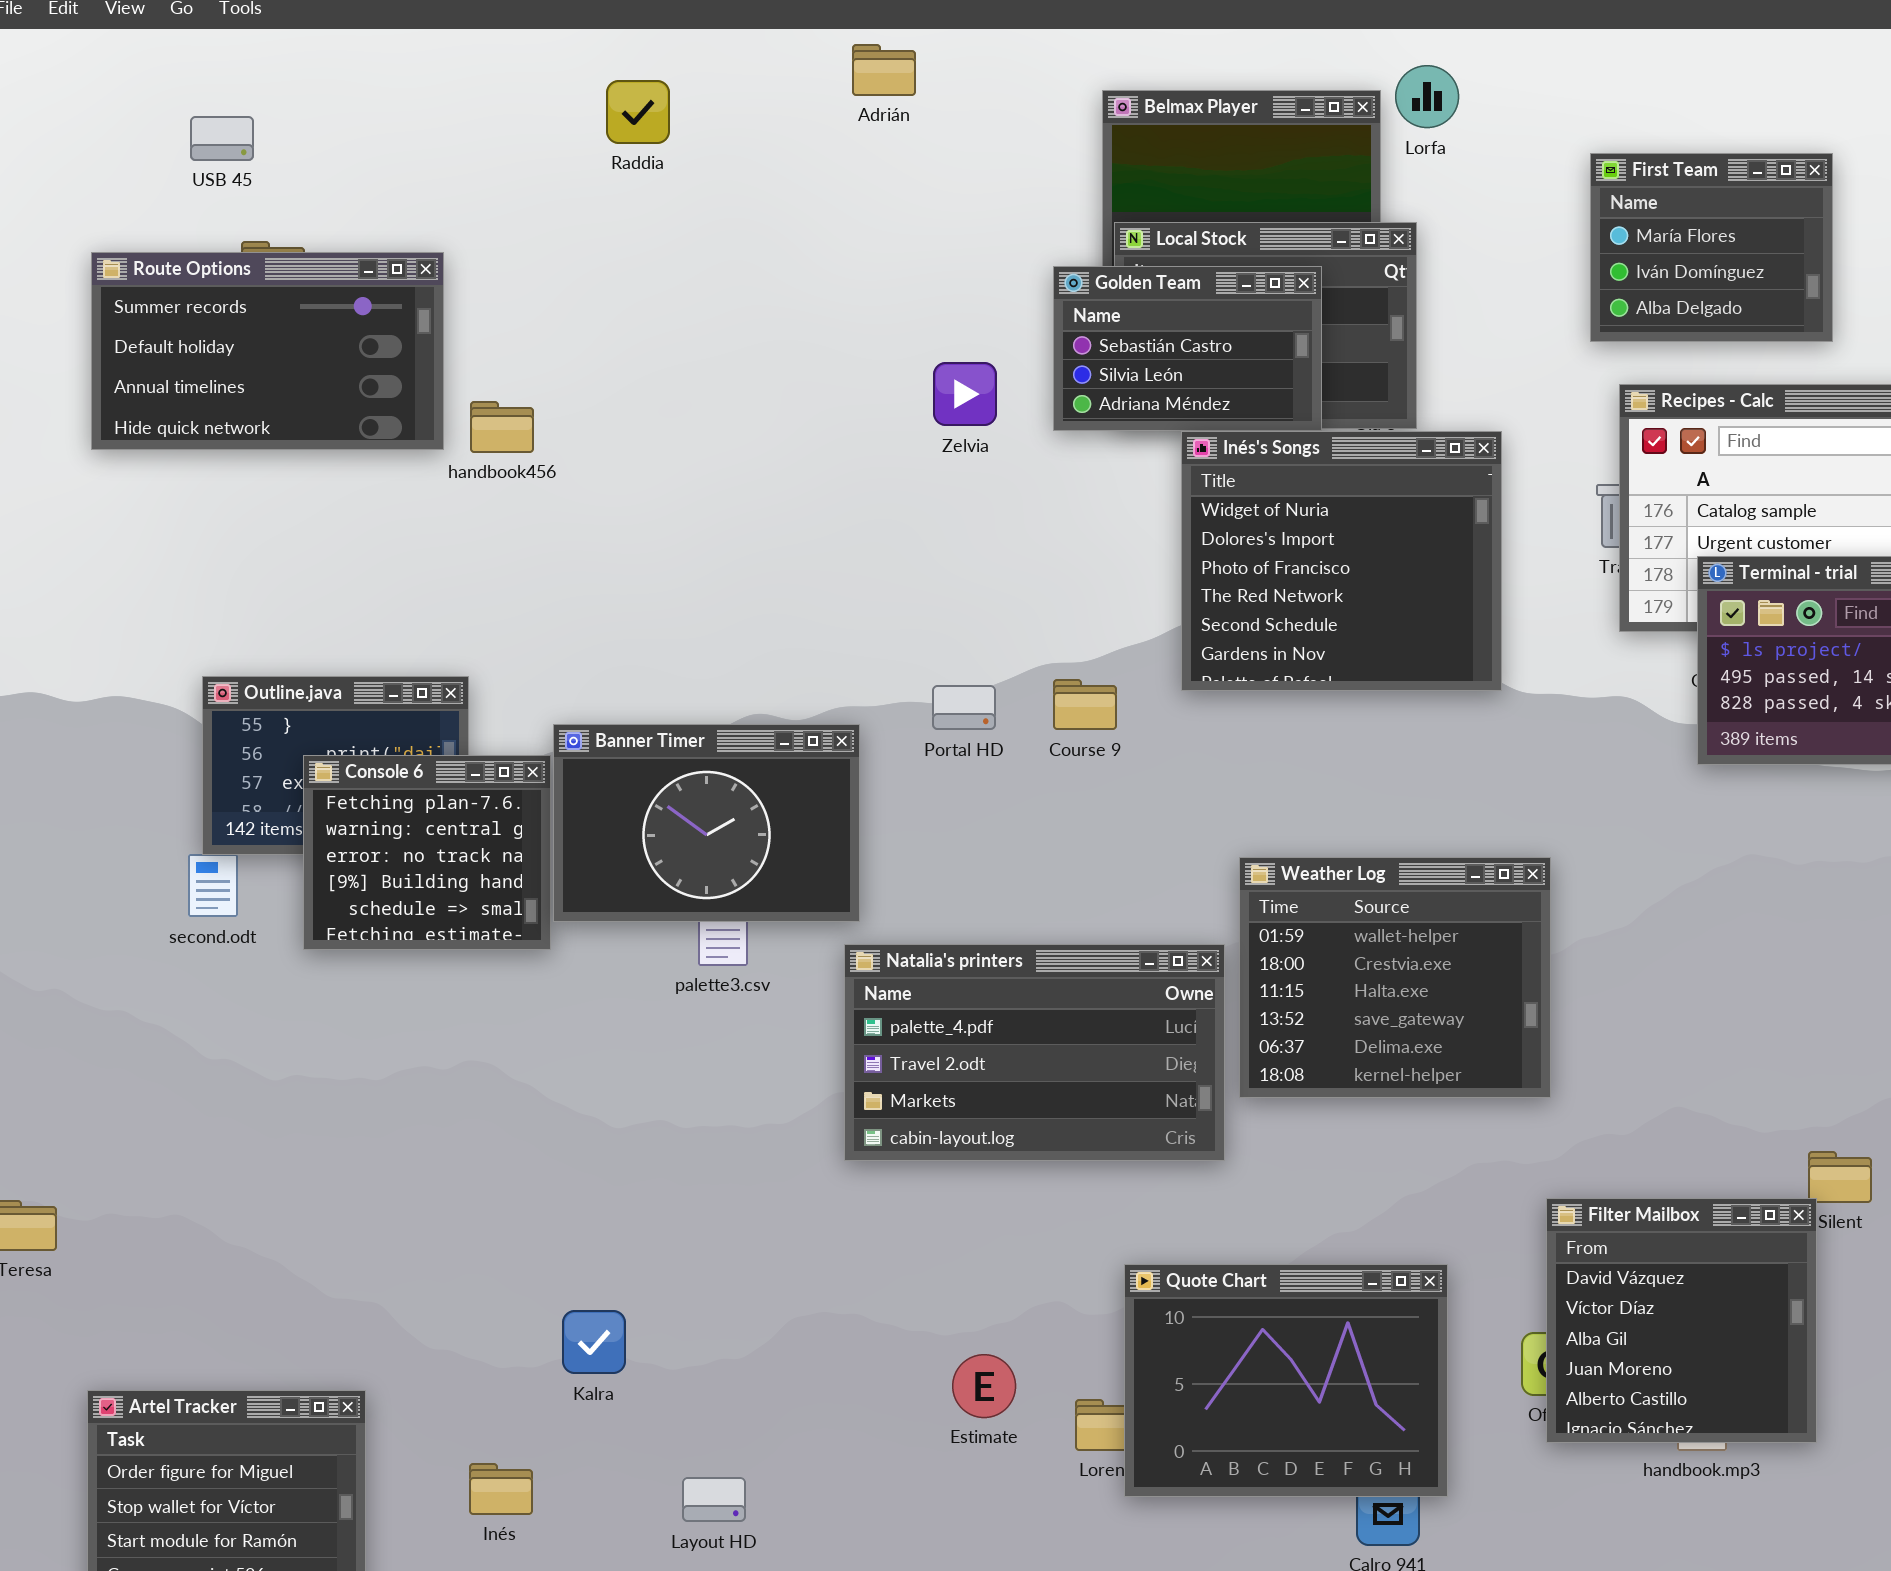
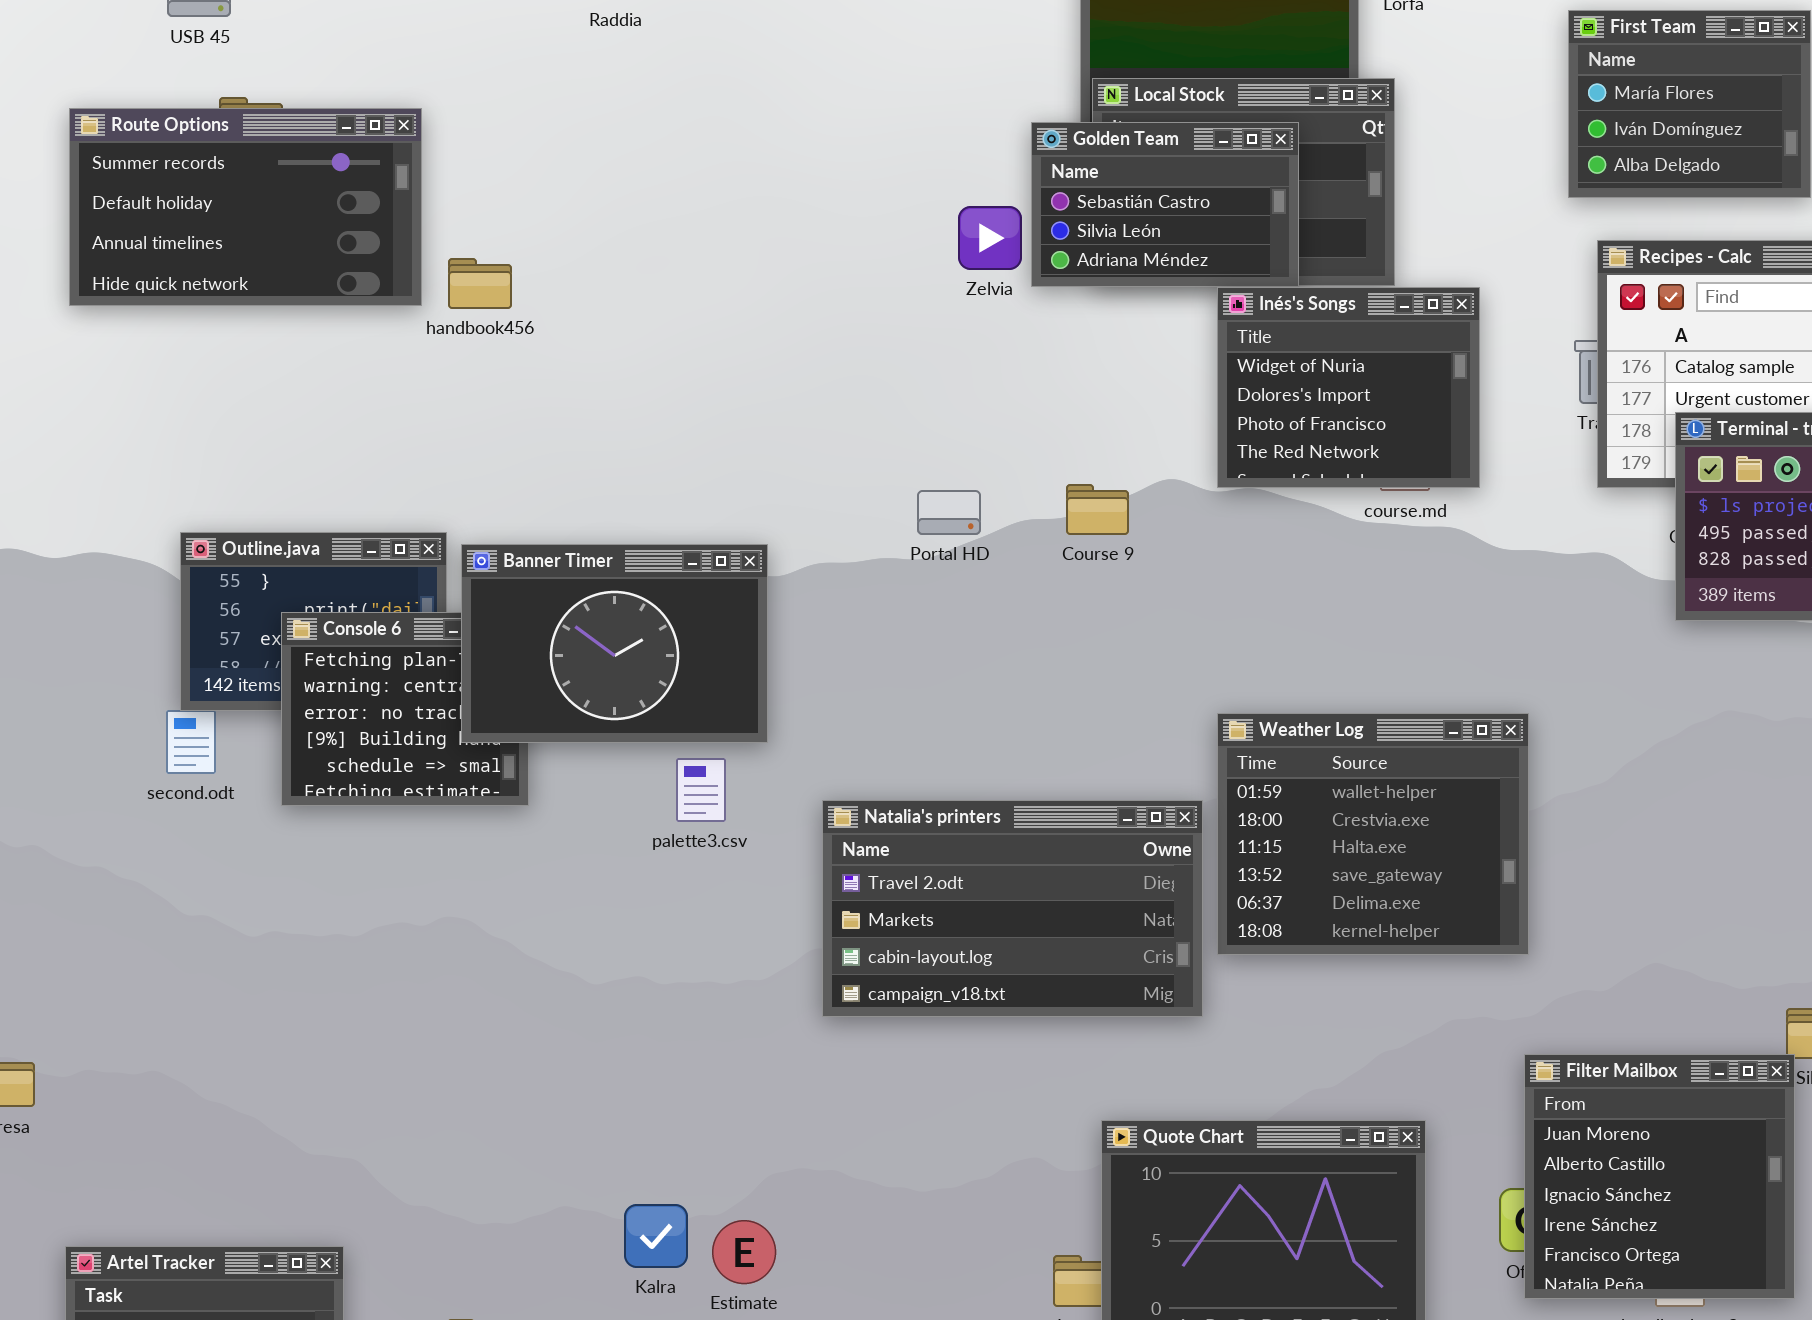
Zelvia: [933,362,997,426] -> [958,206,1022,270], moved
Inés's Songs: [1181,431,1502,691] -> [1217,287,1480,488], resized
Course 9: [1053,679,1117,730] -> [1066,484,1129,535], moved
Portal HD: [932,685,996,730] -> [917,490,981,535], moved
Banner Timer: [553,724,860,922] -> [461,544,768,743], moved
Natalia's printers: [844,944,1225,1161] -> [822,800,1203,1017], scrolled down 1 row
Filter Mailbox: [1546,1198,1817,1443] -> [1524,1054,1795,1299], scrolled down 3 rows
Kalra: [562,1310,626,1374] -> [624,1204,688,1268], moved
Estimate: [952,1354,1016,1418] -> [712,1220,776,1284], moved

